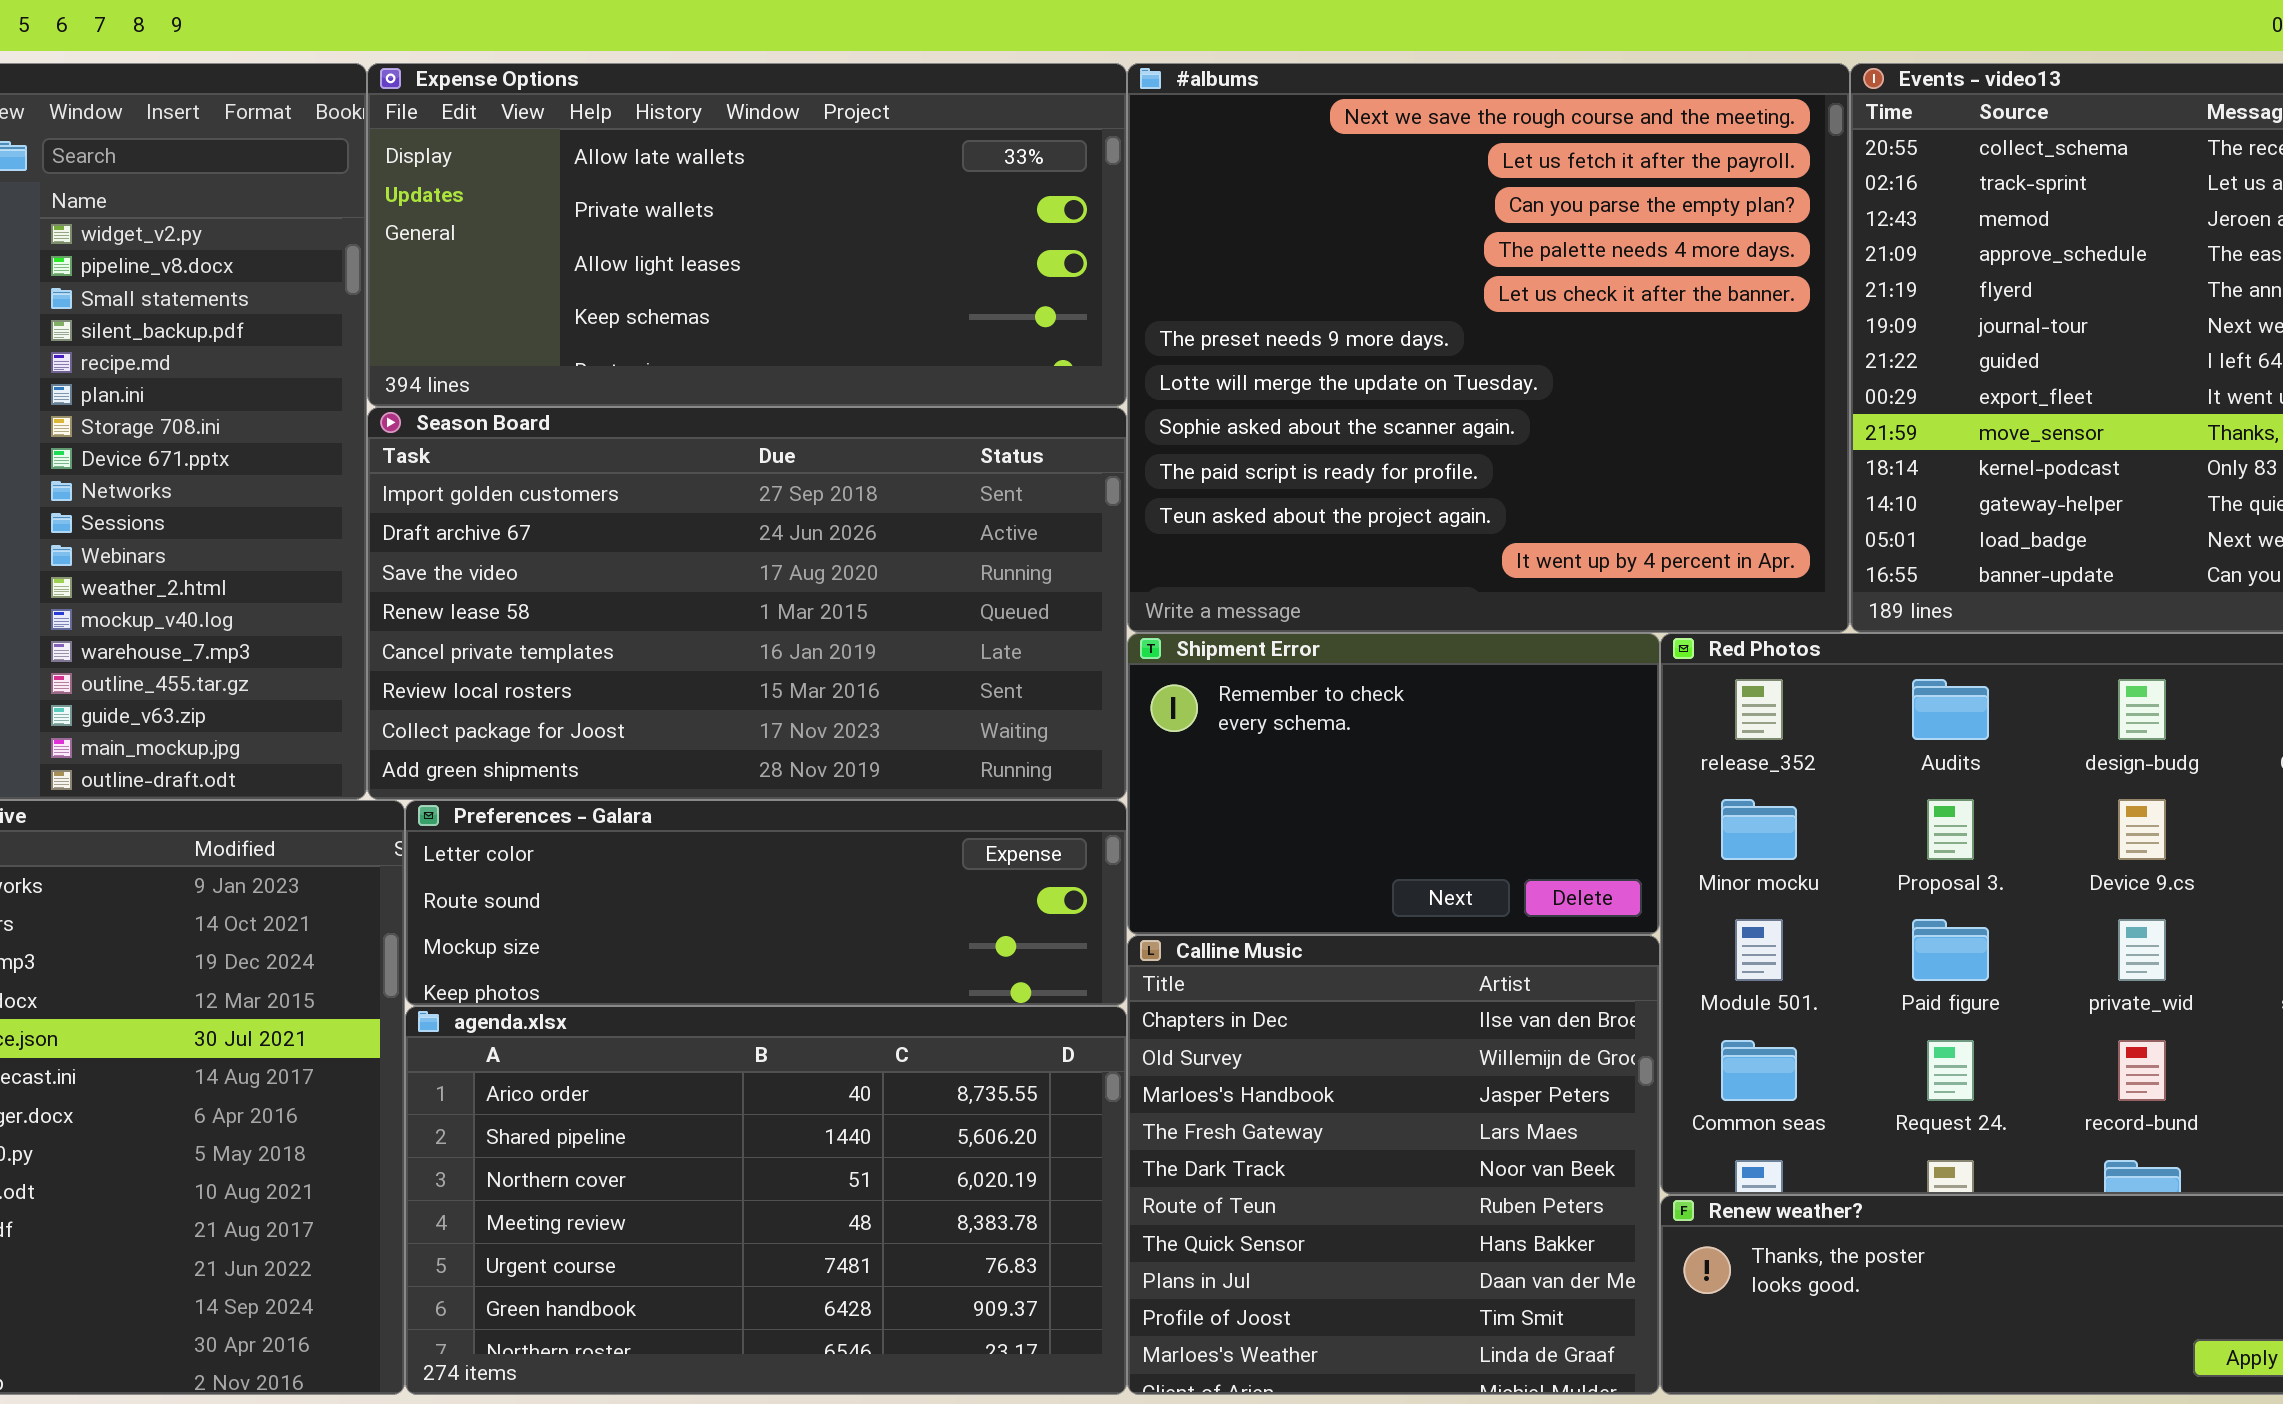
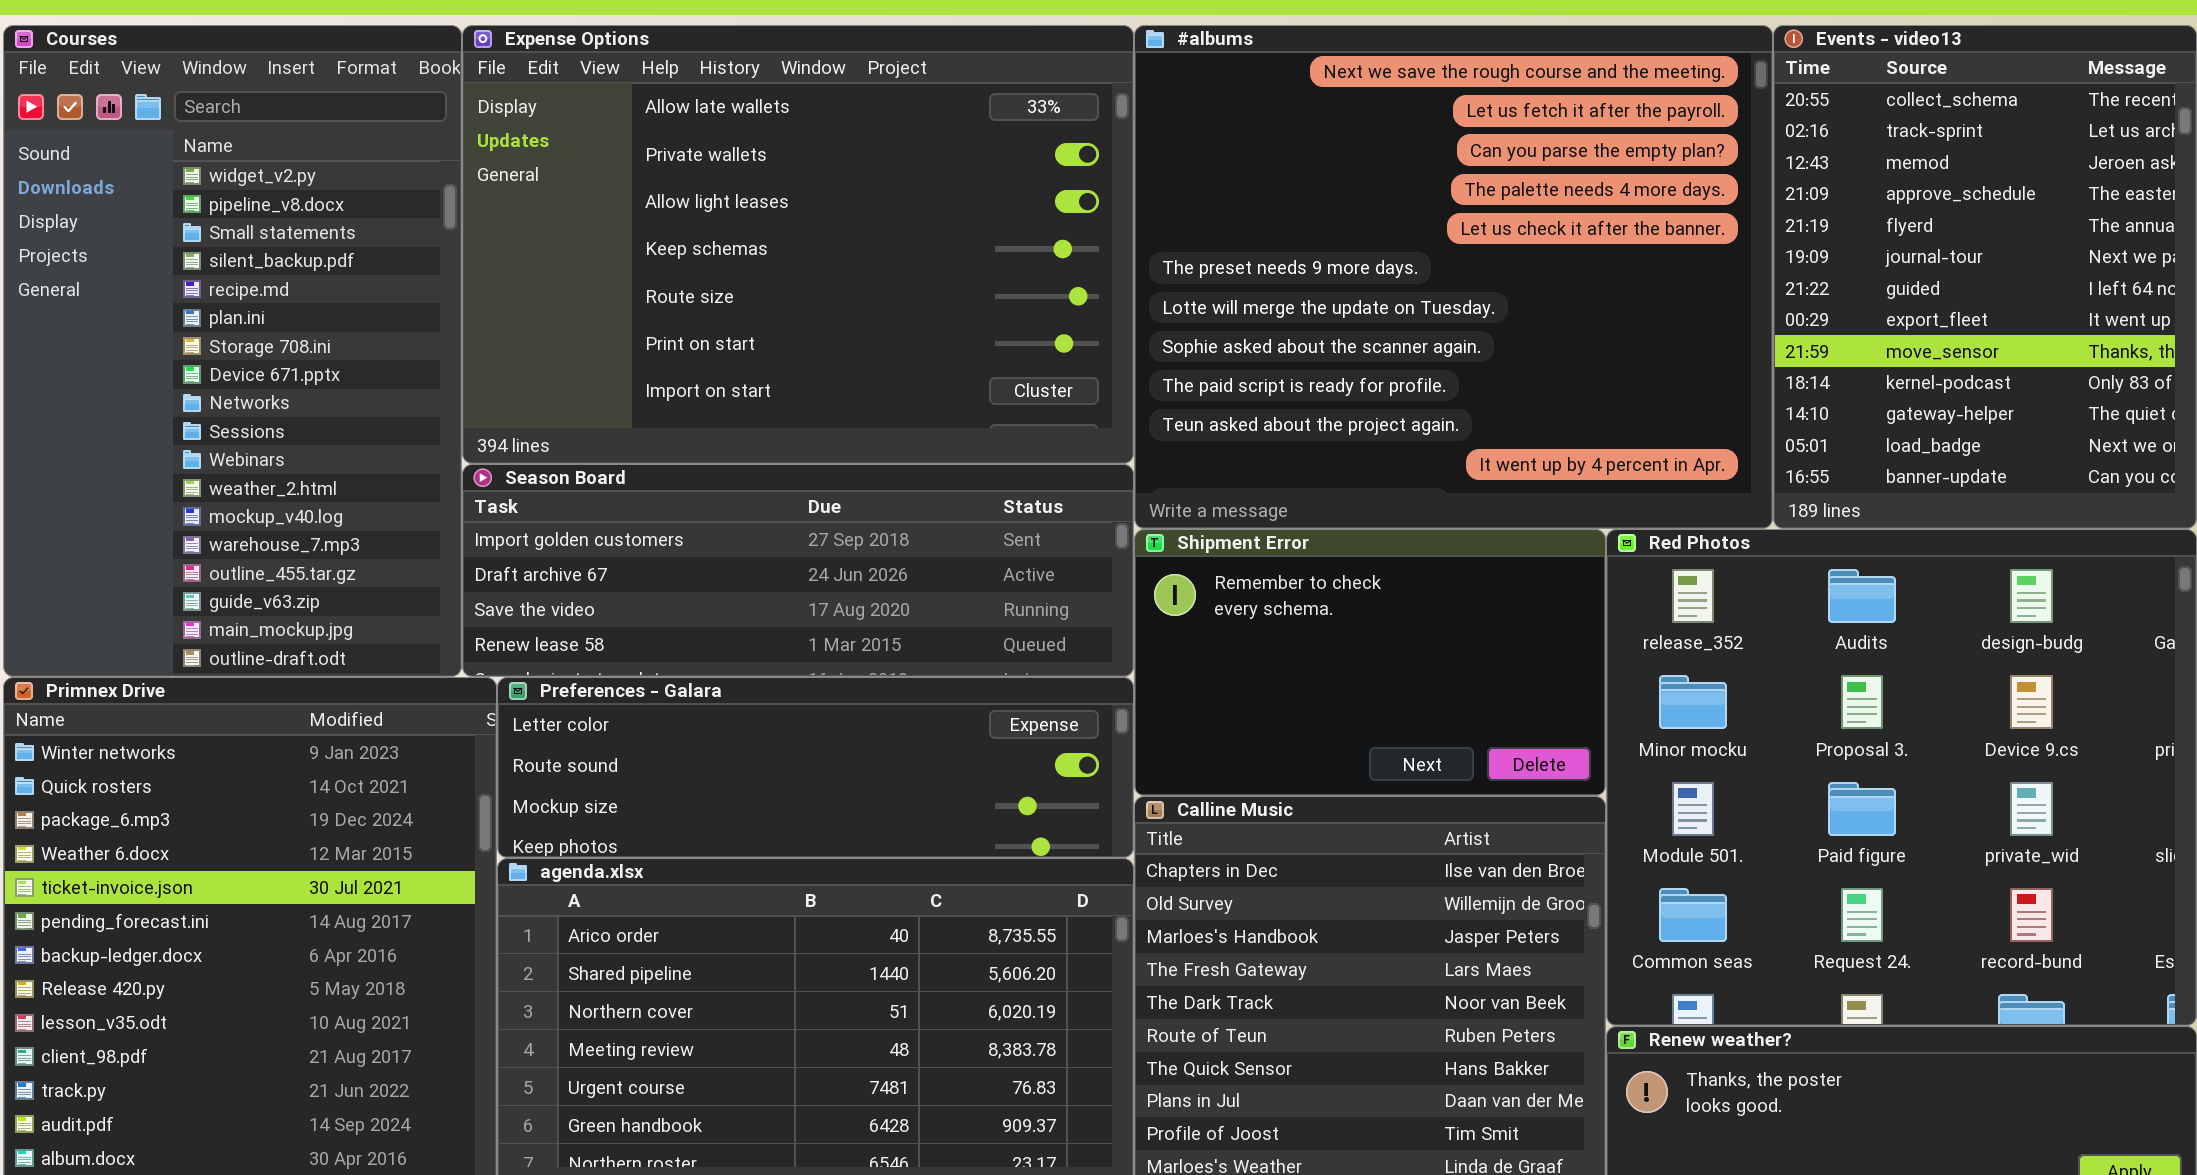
Expense Options: [367,63,1127,407] -> [462,25,1134,464], resized
Season Board: [367,407,1127,800] -> [462,464,1134,677], resized

